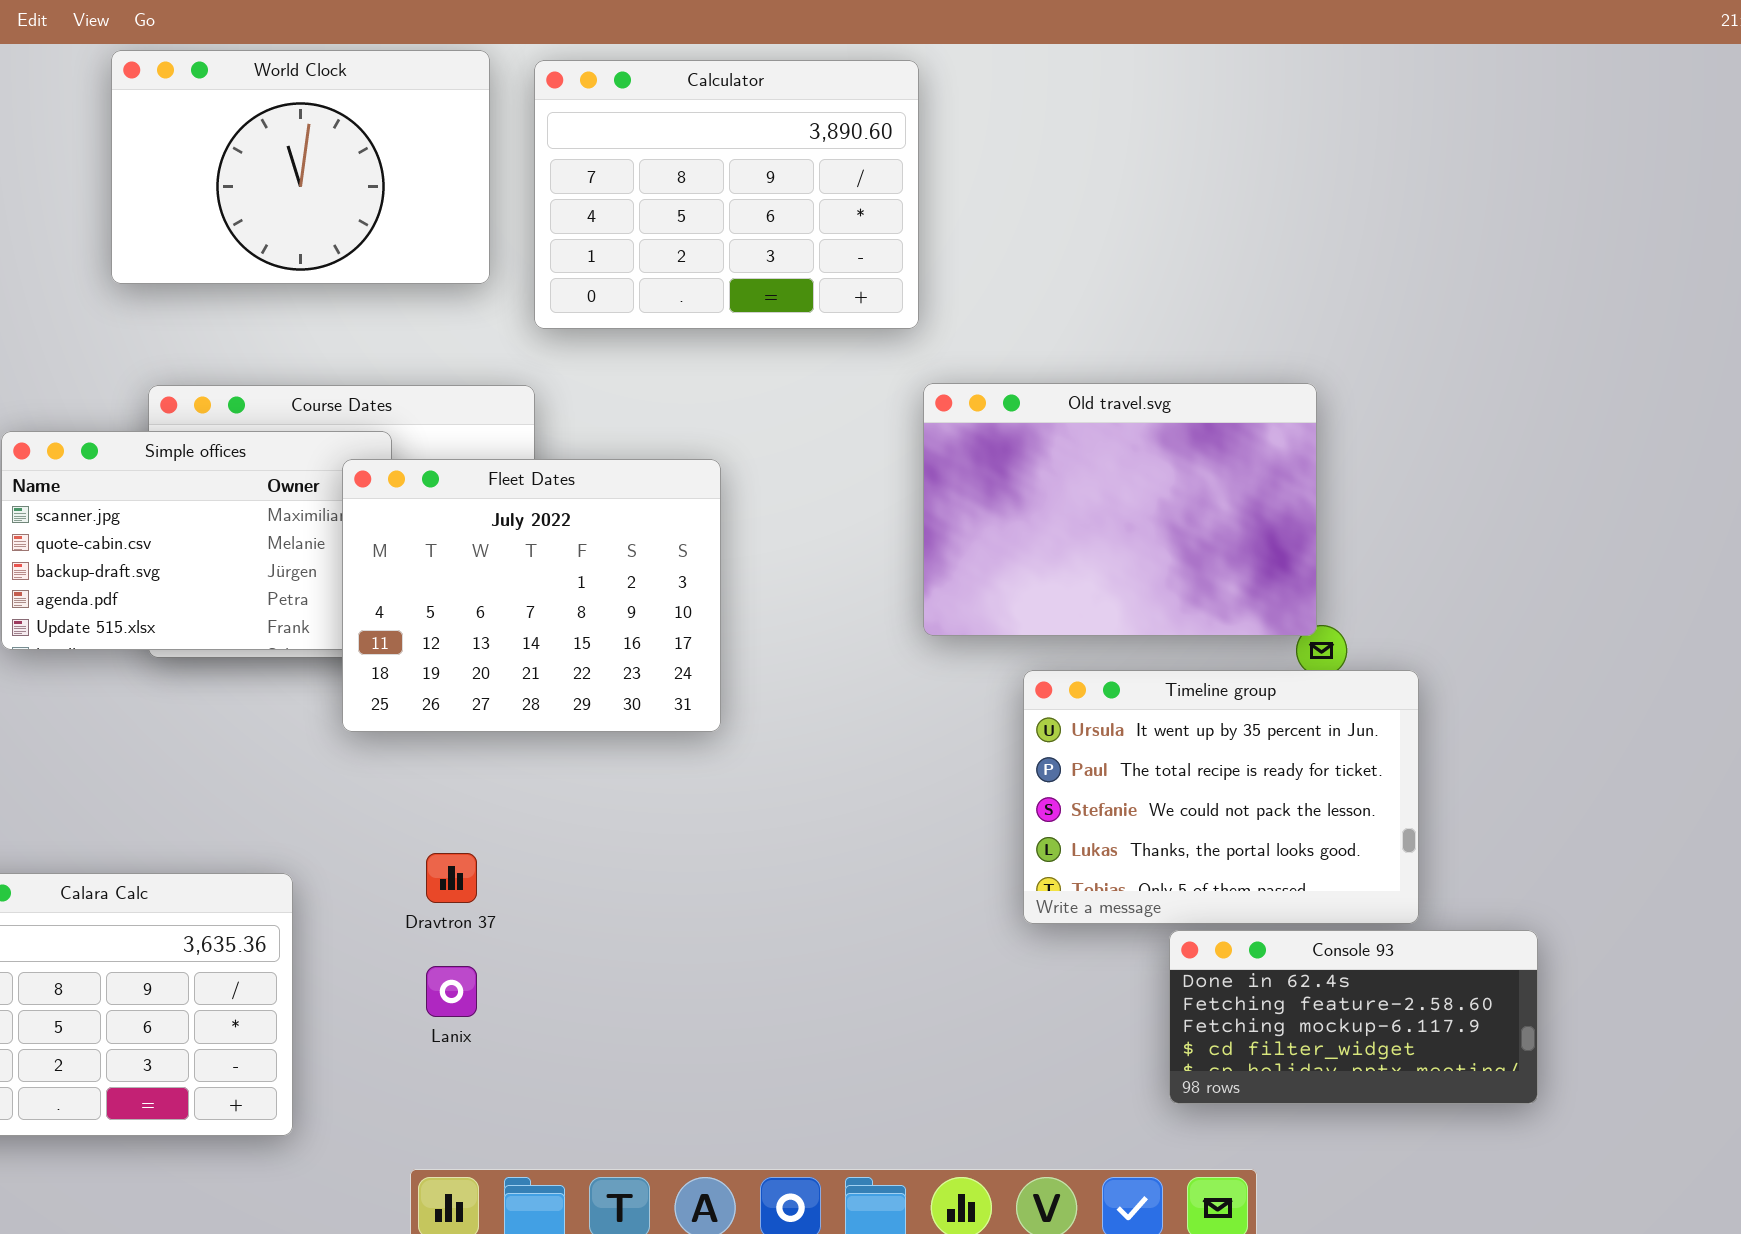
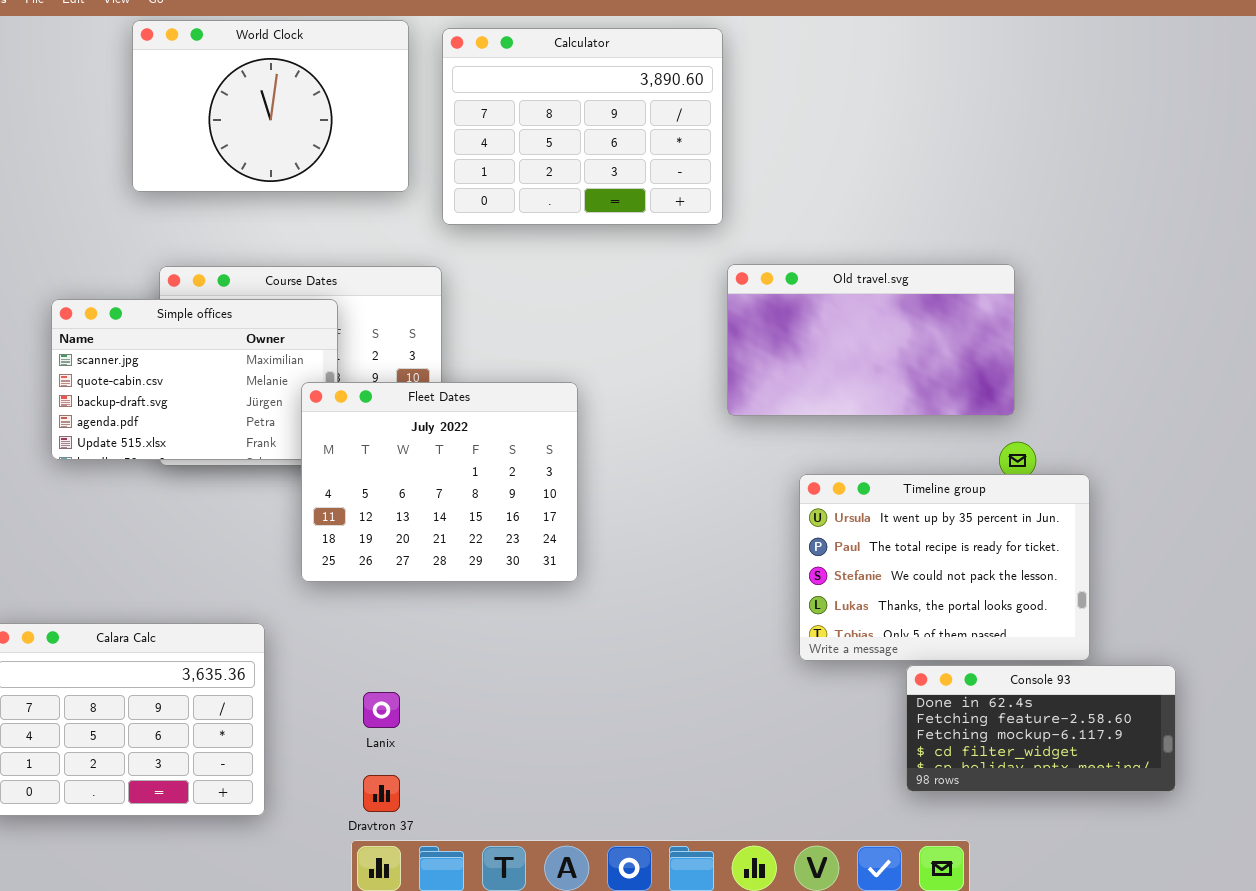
Old travel.svg: [923,383,1317,636] -> [727,264,1015,416], resized
Fleet Dates: [342,459,721,732] -> [301,382,578,582], moved
Dravtron 37: [426,853,477,903] -> [363,775,400,812], moved

